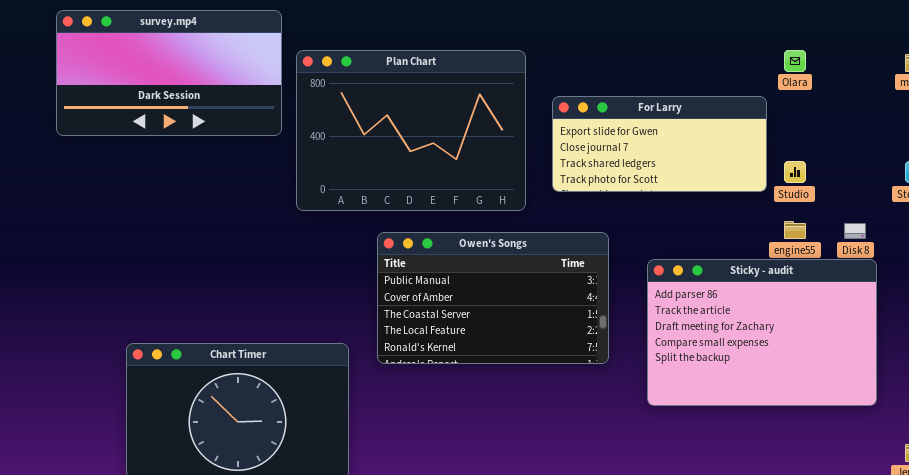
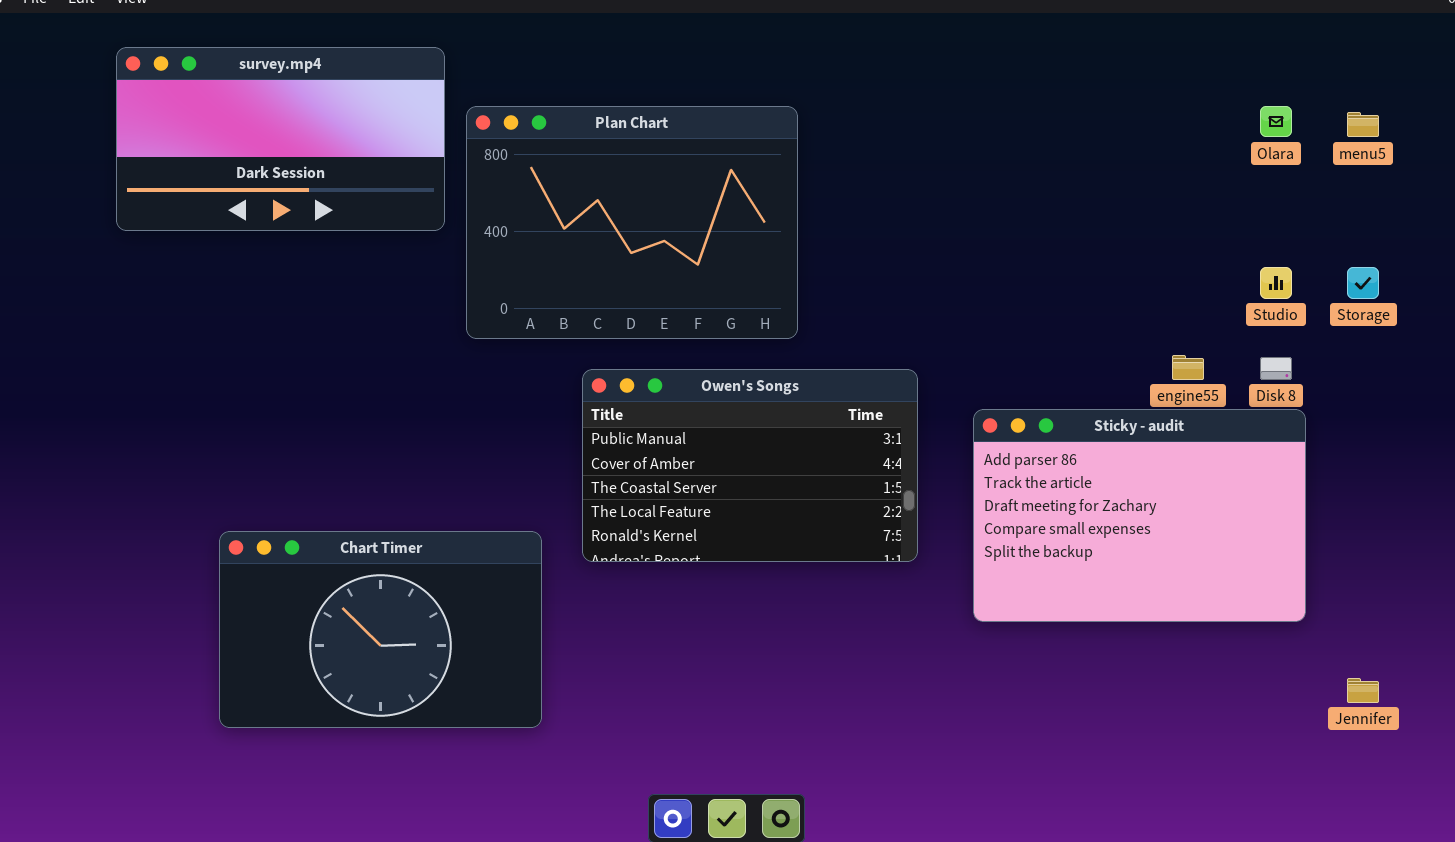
Olara: [784,50,806,72] -> [1260,106,1292,137], moved
For Larry: [552,96,767,192] -> none, closed
Studio: [784,161,806,183] -> [1260,267,1292,299], moved

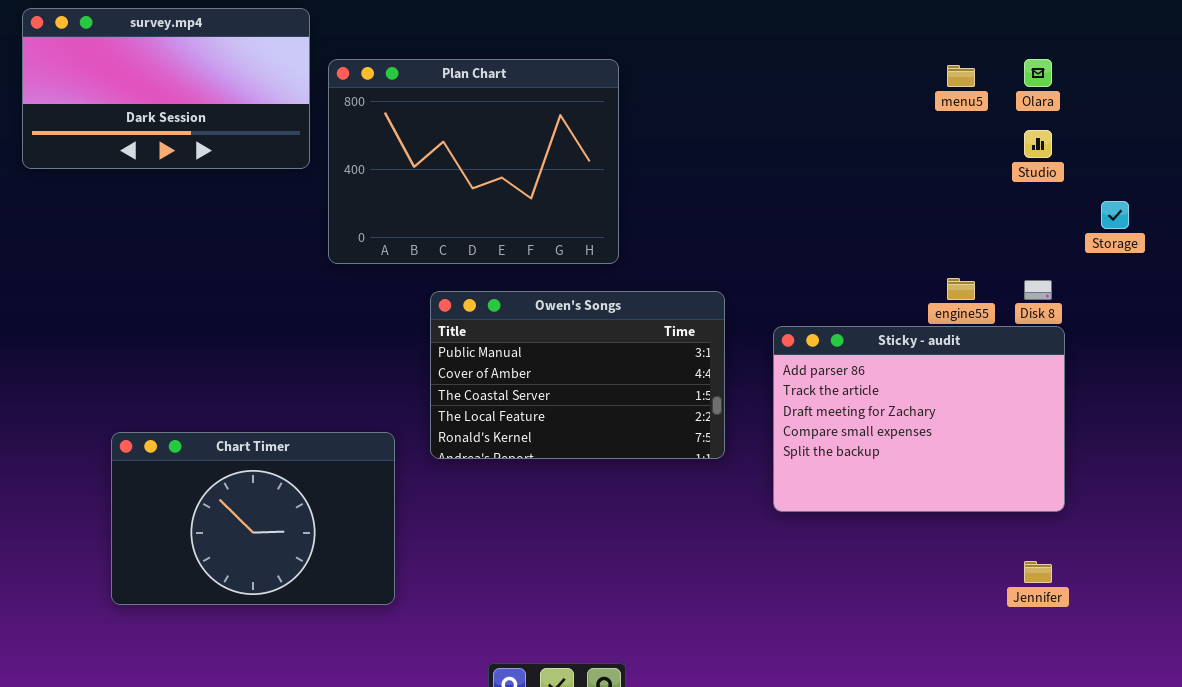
menu5: [1347,112,1379,137] -> [947,65,975,87], moved
Studio: [1260,267,1292,299] -> [1024,130,1052,158], moved
Jennifer: [1347,678,1379,703] -> [1024,561,1052,583], moved

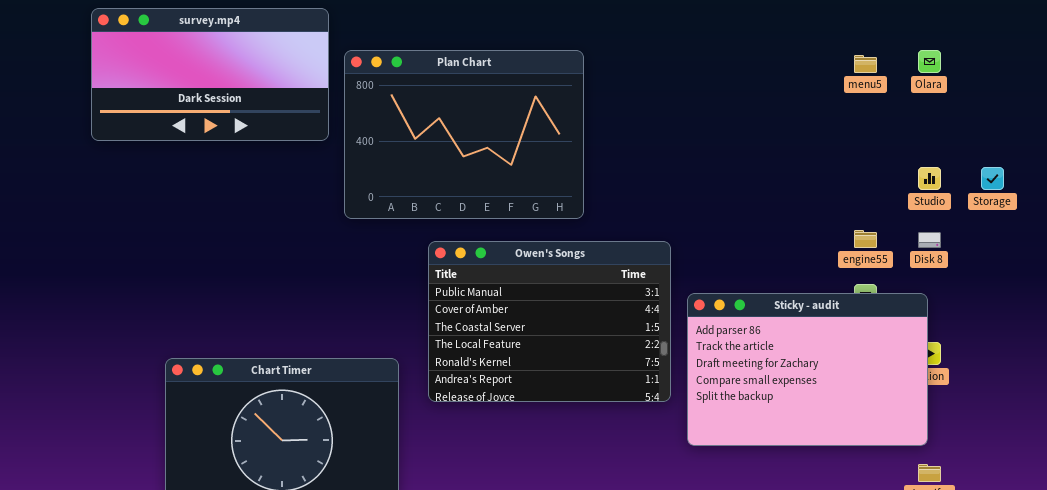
Studio: [1024,130,1052,158] -> [918,167,941,190], moved
Owen's Songs: [430,291,725,459] -> [428,241,671,402], resized
Sticky - audit: [773,326,1065,512] -> [687,293,928,446], moved

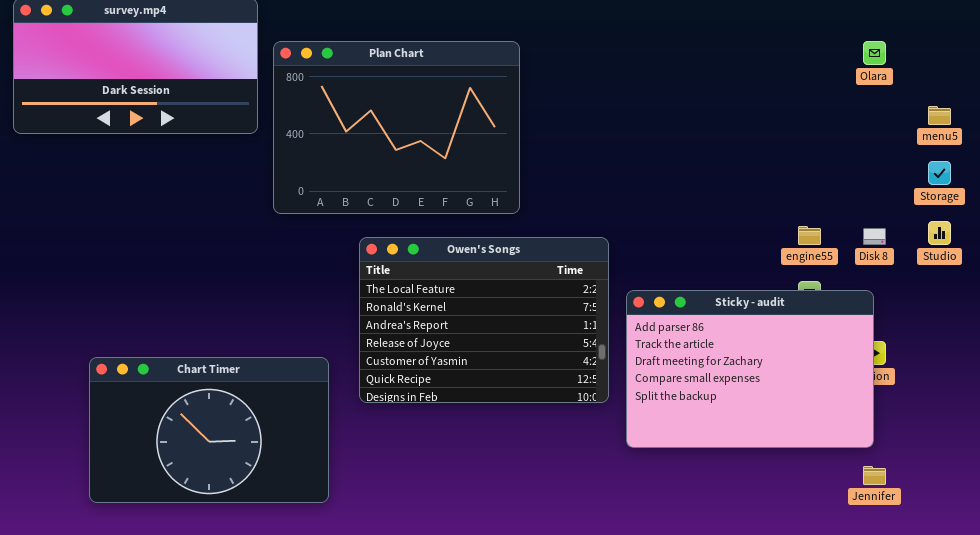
menu5: [854,55,877,73] -> [928,106,951,125], moved
Studio: [918,167,941,190] -> [928,221,951,245], moved
Owen's Songs: [428,241,671,402] -> [359,237,609,403], scrolled down 3 rows

